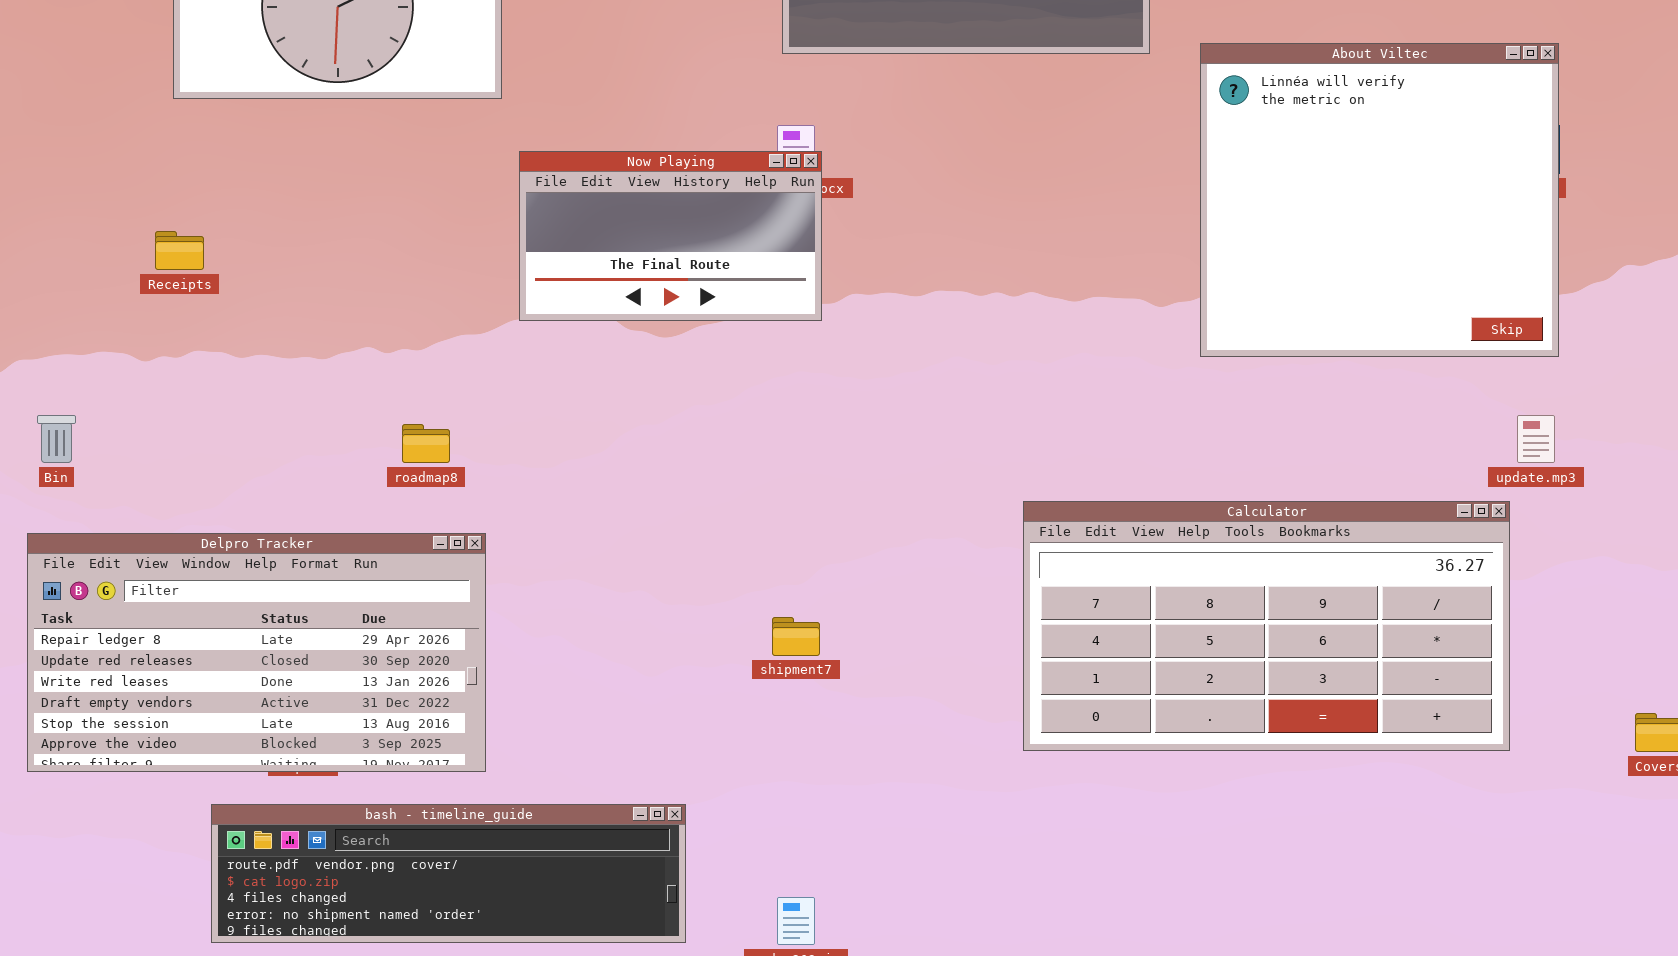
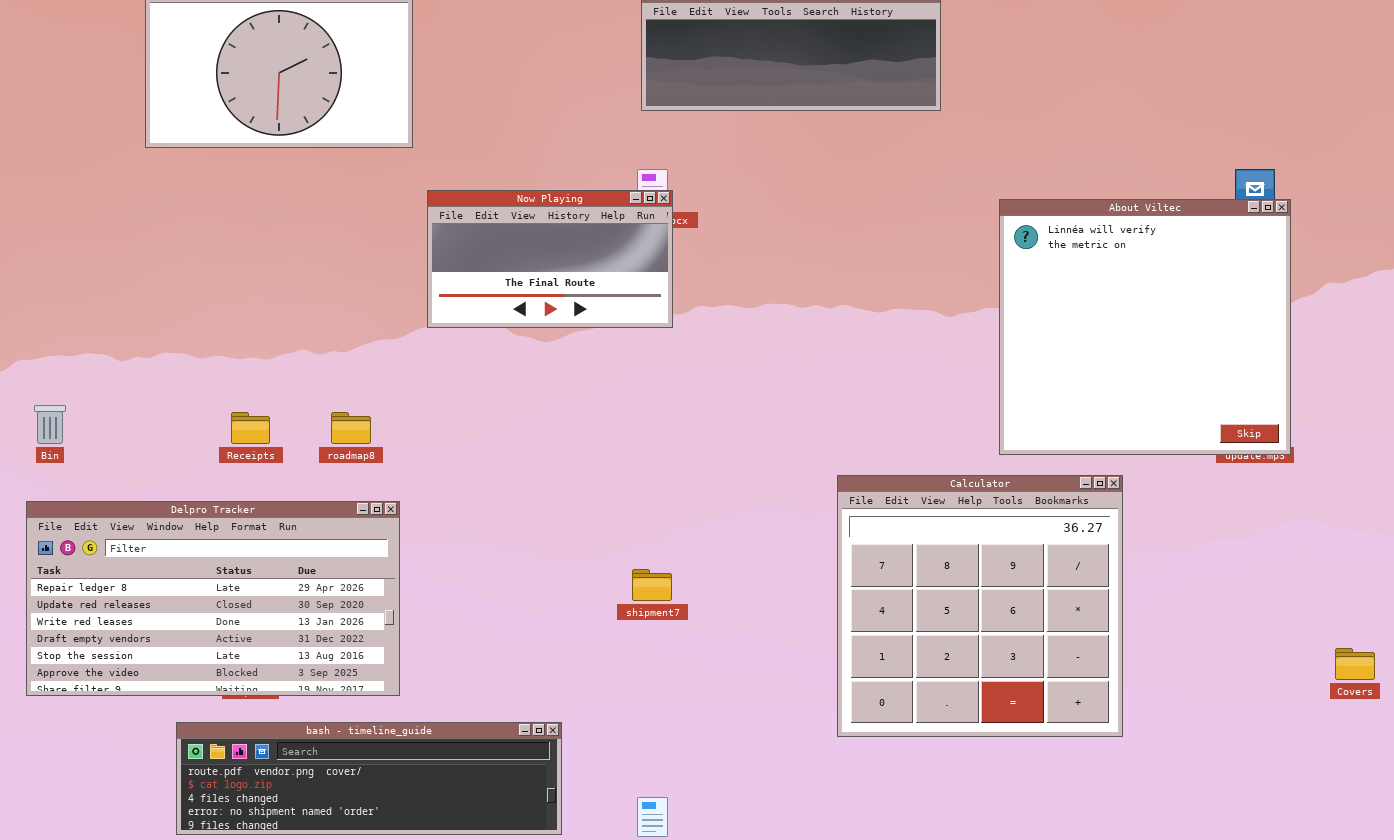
About Viltec: [1200,43,1559,357] -> [999,199,1291,455], moved
Receipts: [155,231,204,270] -> [231,412,270,444], moved
Calculator: [1023,501,1510,751] -> [837,475,1123,737], resized

